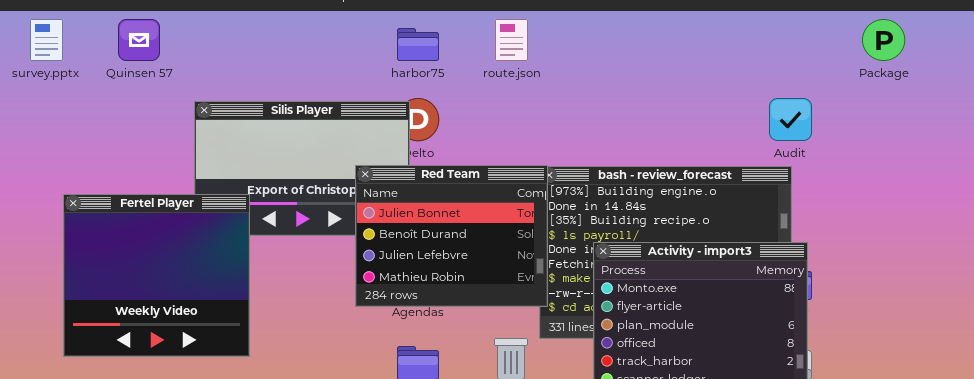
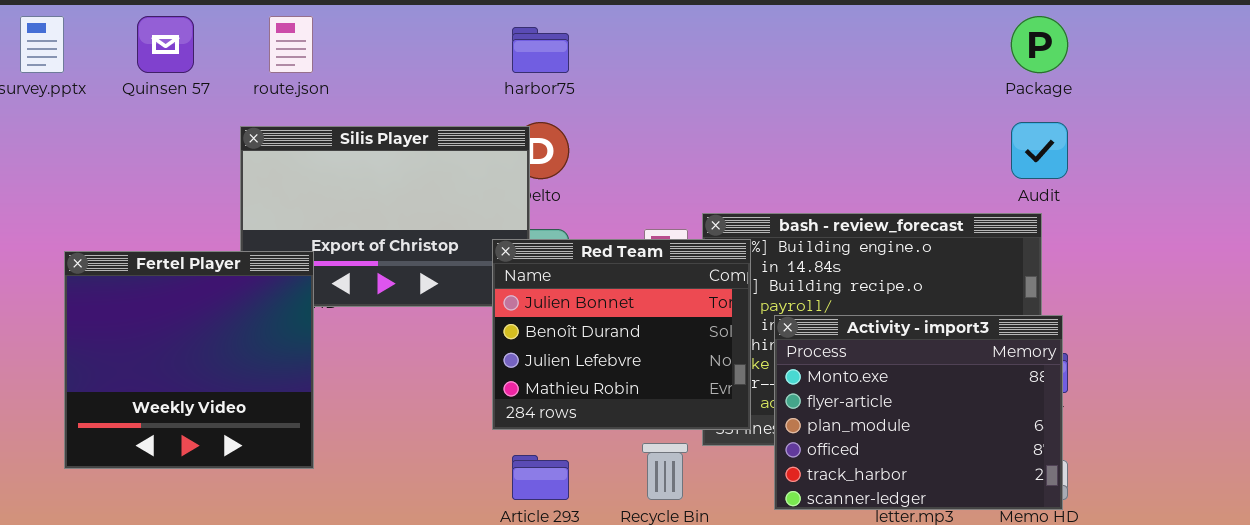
route.json: [495,19,528,61] -> [269,16,313,73], moved
Package: [862,19,905,61] -> [1011,16,1068,73], moved
Red Team: [355,165,548,307] -> [492,239,751,430], moved

